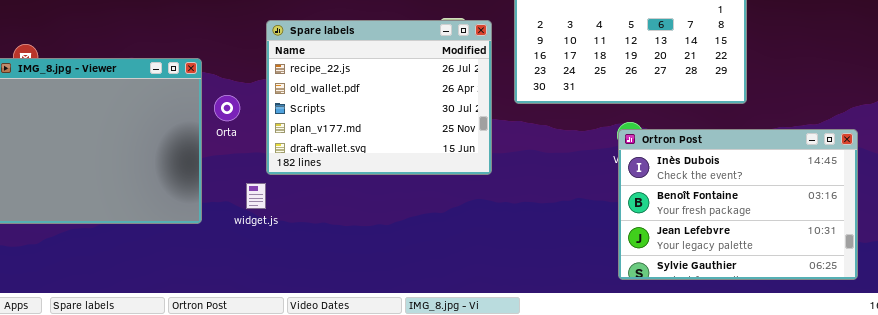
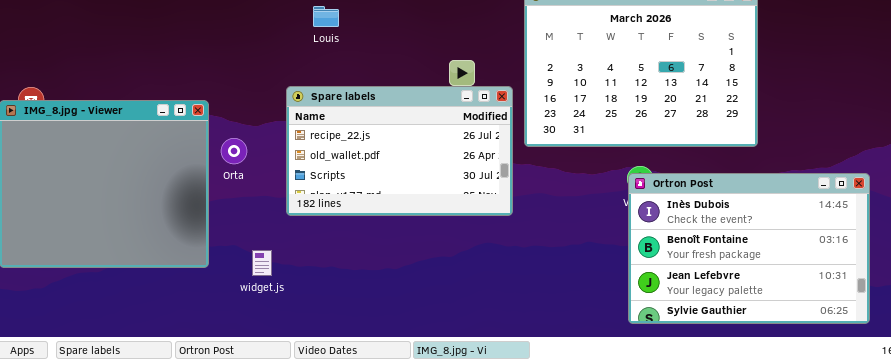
Spare labels: [266,20,492,175] -> [286,86,513,216], moved, resized
widget.js: [246,183,266,209] -> [252,250,272,276], moved

